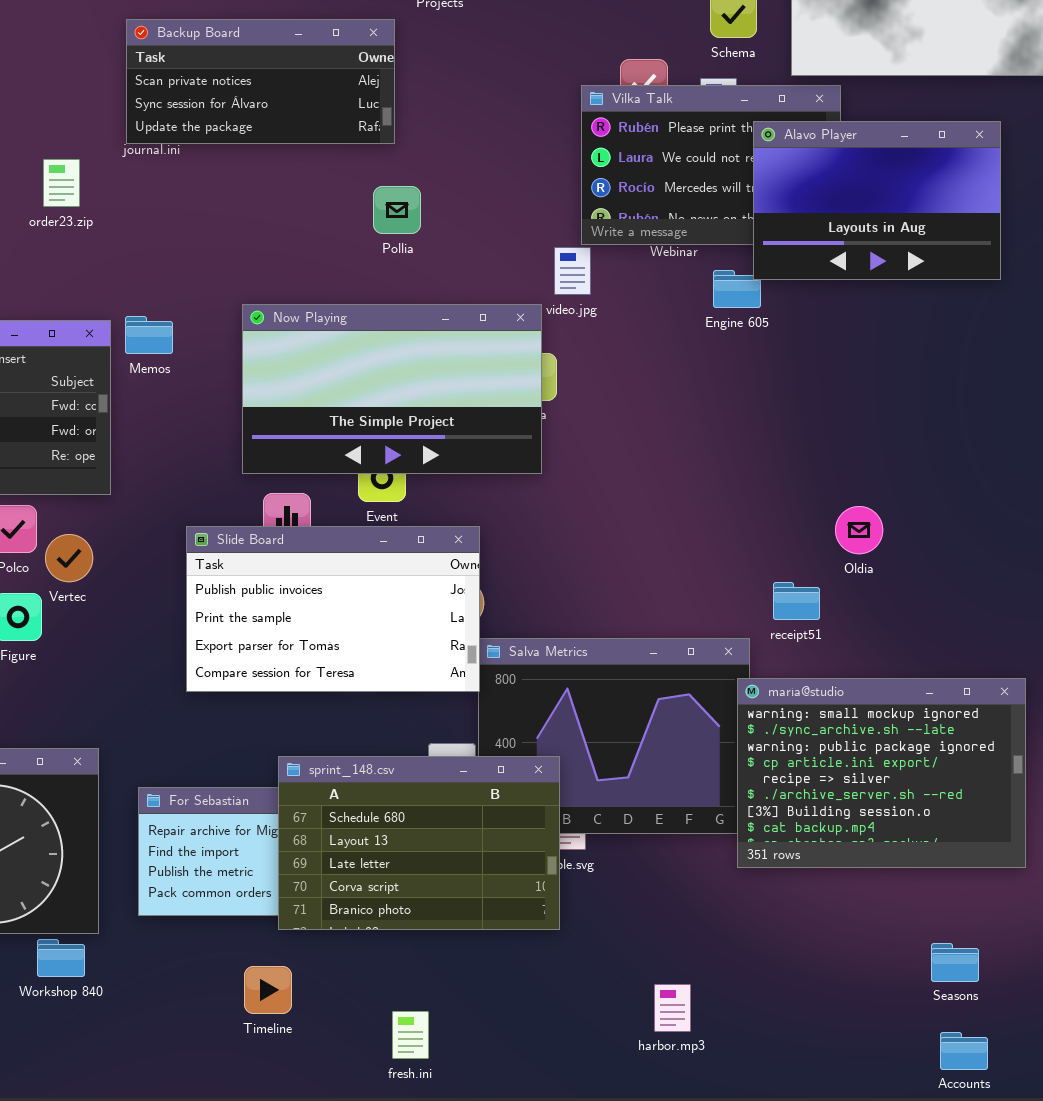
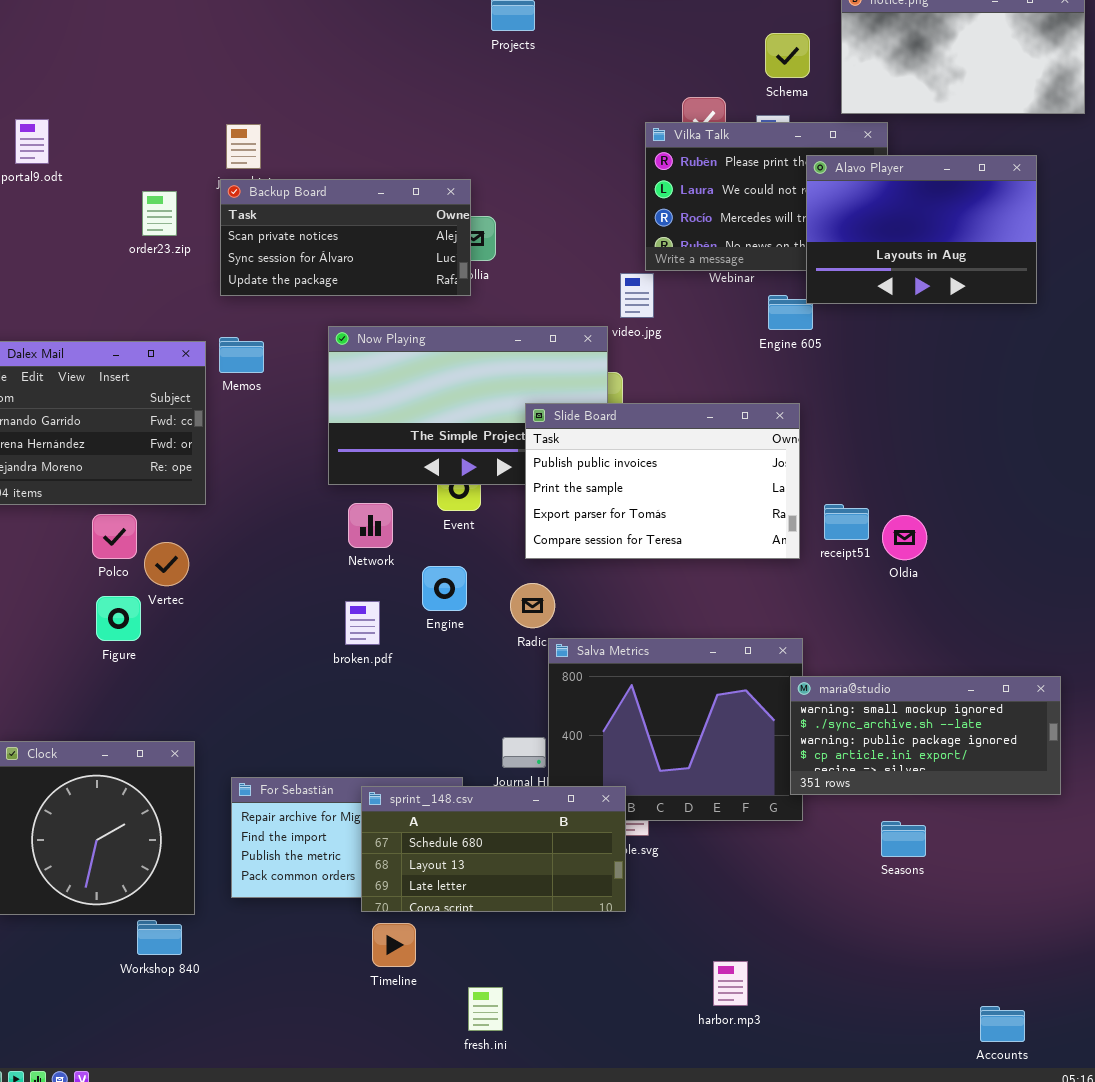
Backup Board: [126,19,395,144] -> [220,179,471,296], moved
Slide Board: [186,526,480,692] -> [525,403,800,559], moved
receipt51: [773,582,820,620] -> [824,504,869,540], moved
maría@studio: [737,678,1026,868] -> [790,676,1061,795], resized
sprint_148.csv: [278,756,560,930] -> [361,786,626,912], resized
Seasons: [931,943,979,982] -> [881,821,926,857], moved
Timeline: [244,966,292,1014] -> [372,923,416,967], moved

